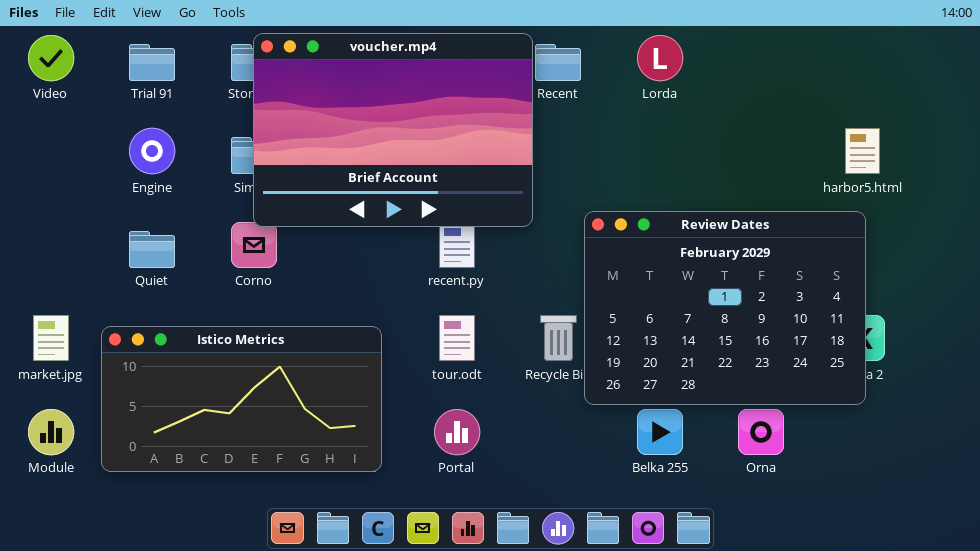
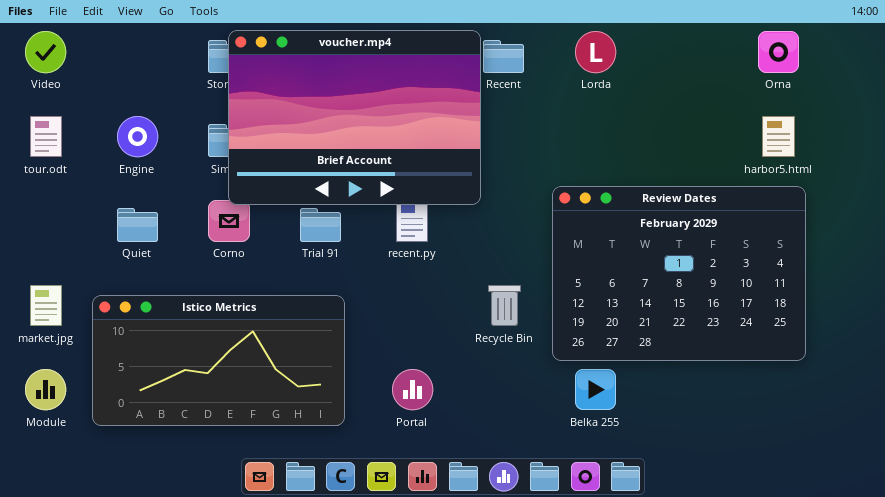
Trial 91: [129,44,175,81] -> [300,208,341,242], moved
Review Dates: [584,211,866,405] -> [552,186,806,361], moved
tour.odt: [439,315,475,361] -> [30,116,62,157], moved
Orna: [738,409,784,455] -> [758,31,799,73], moved

